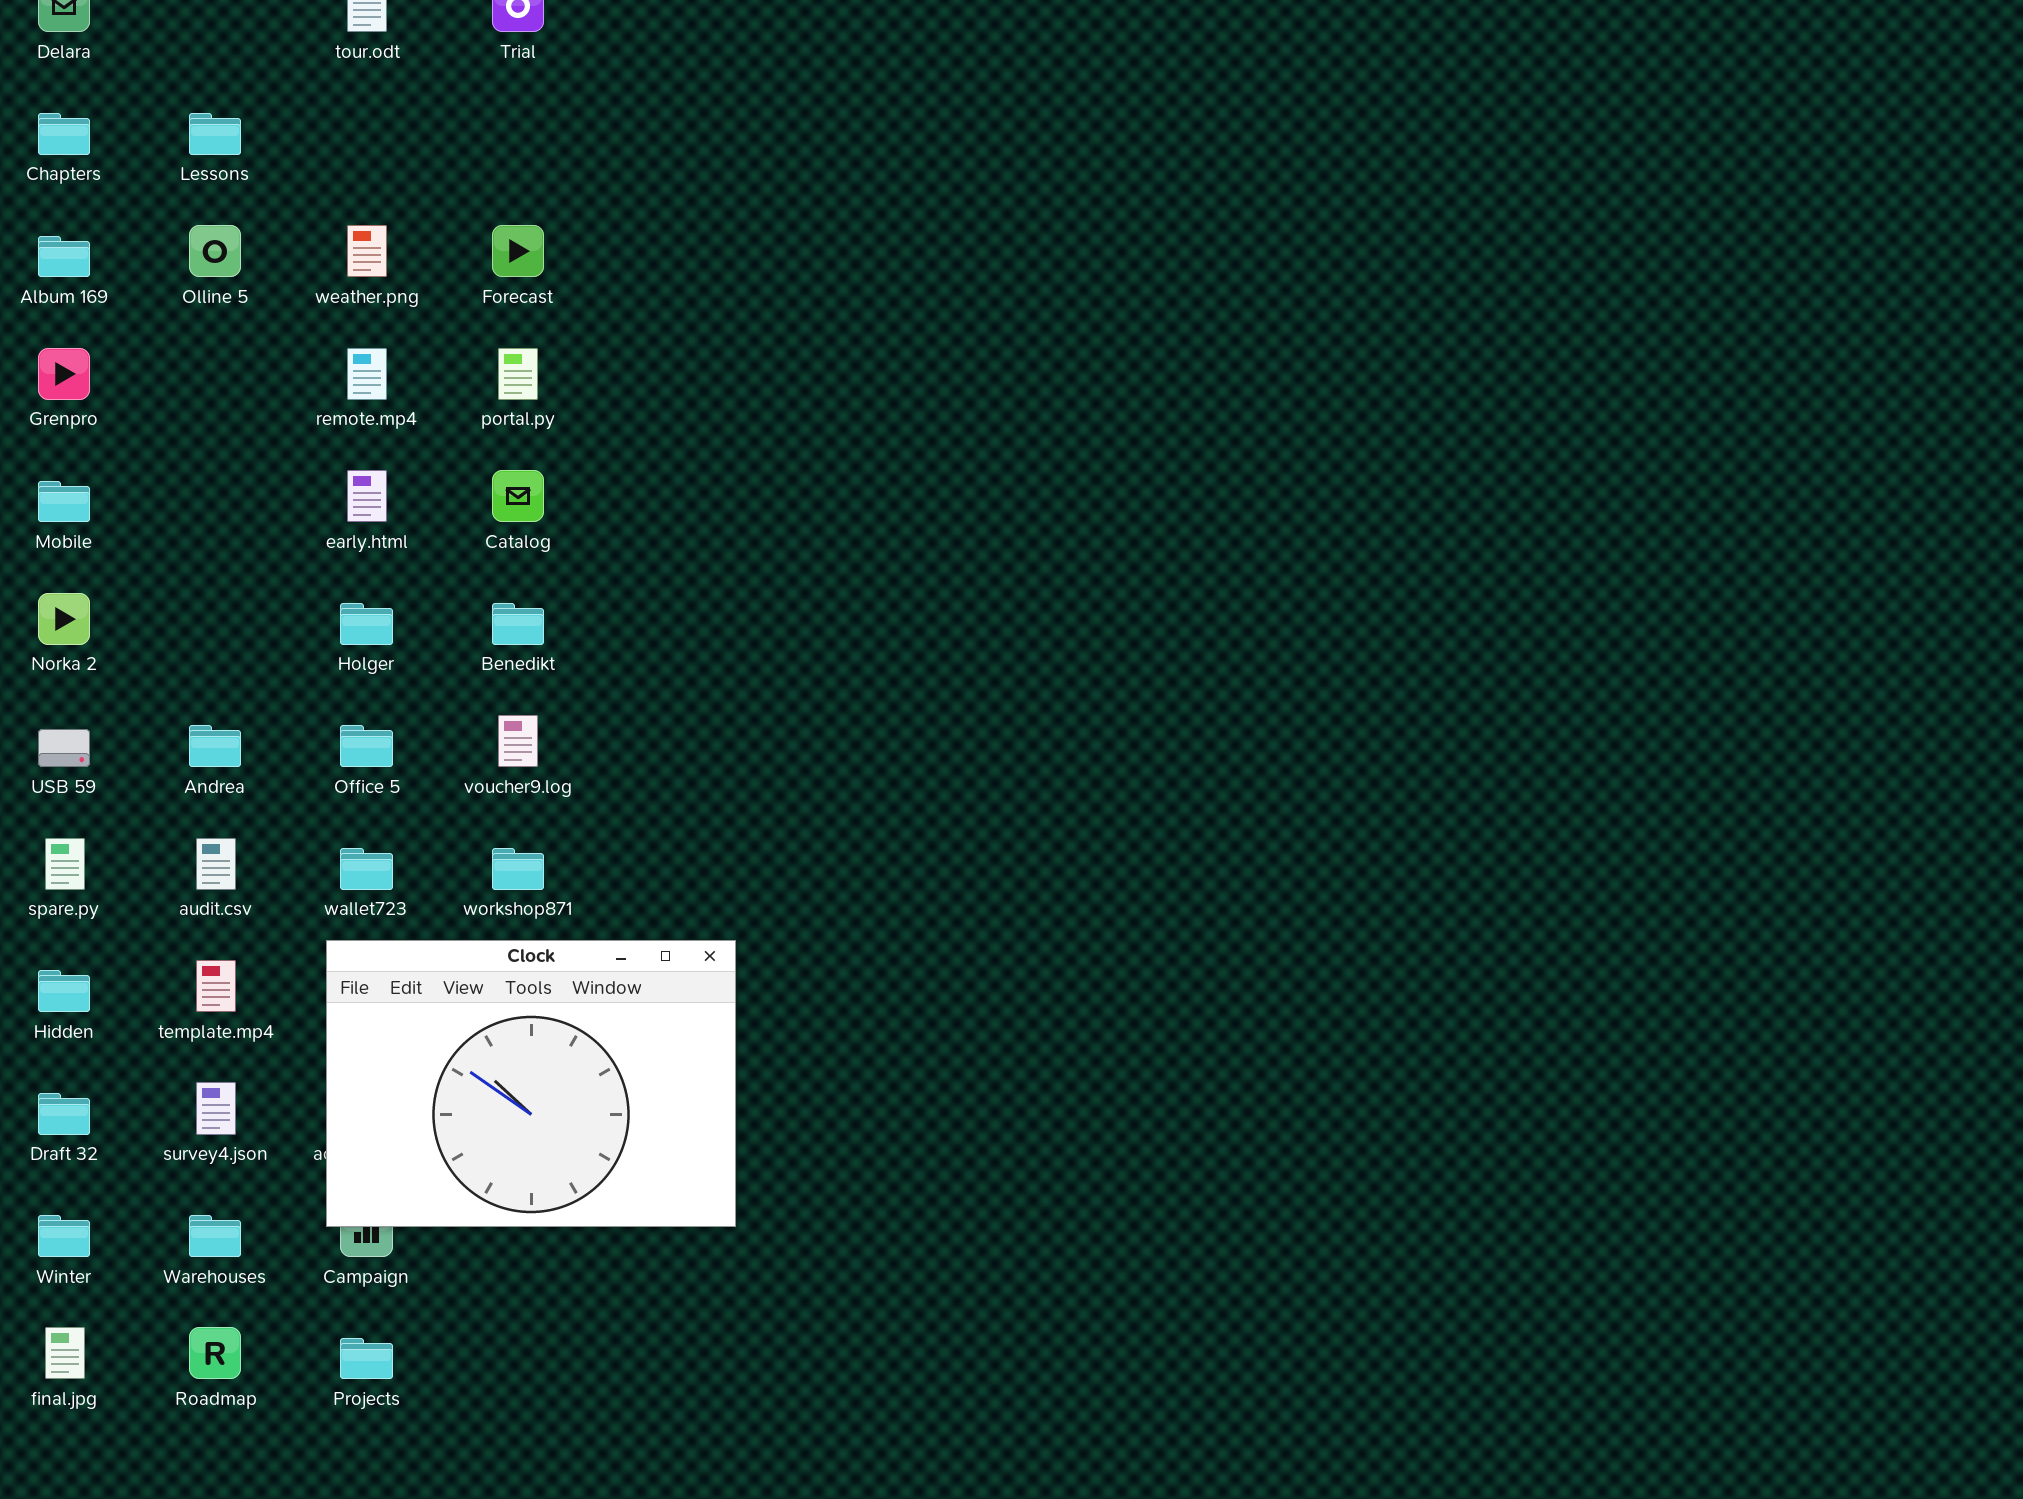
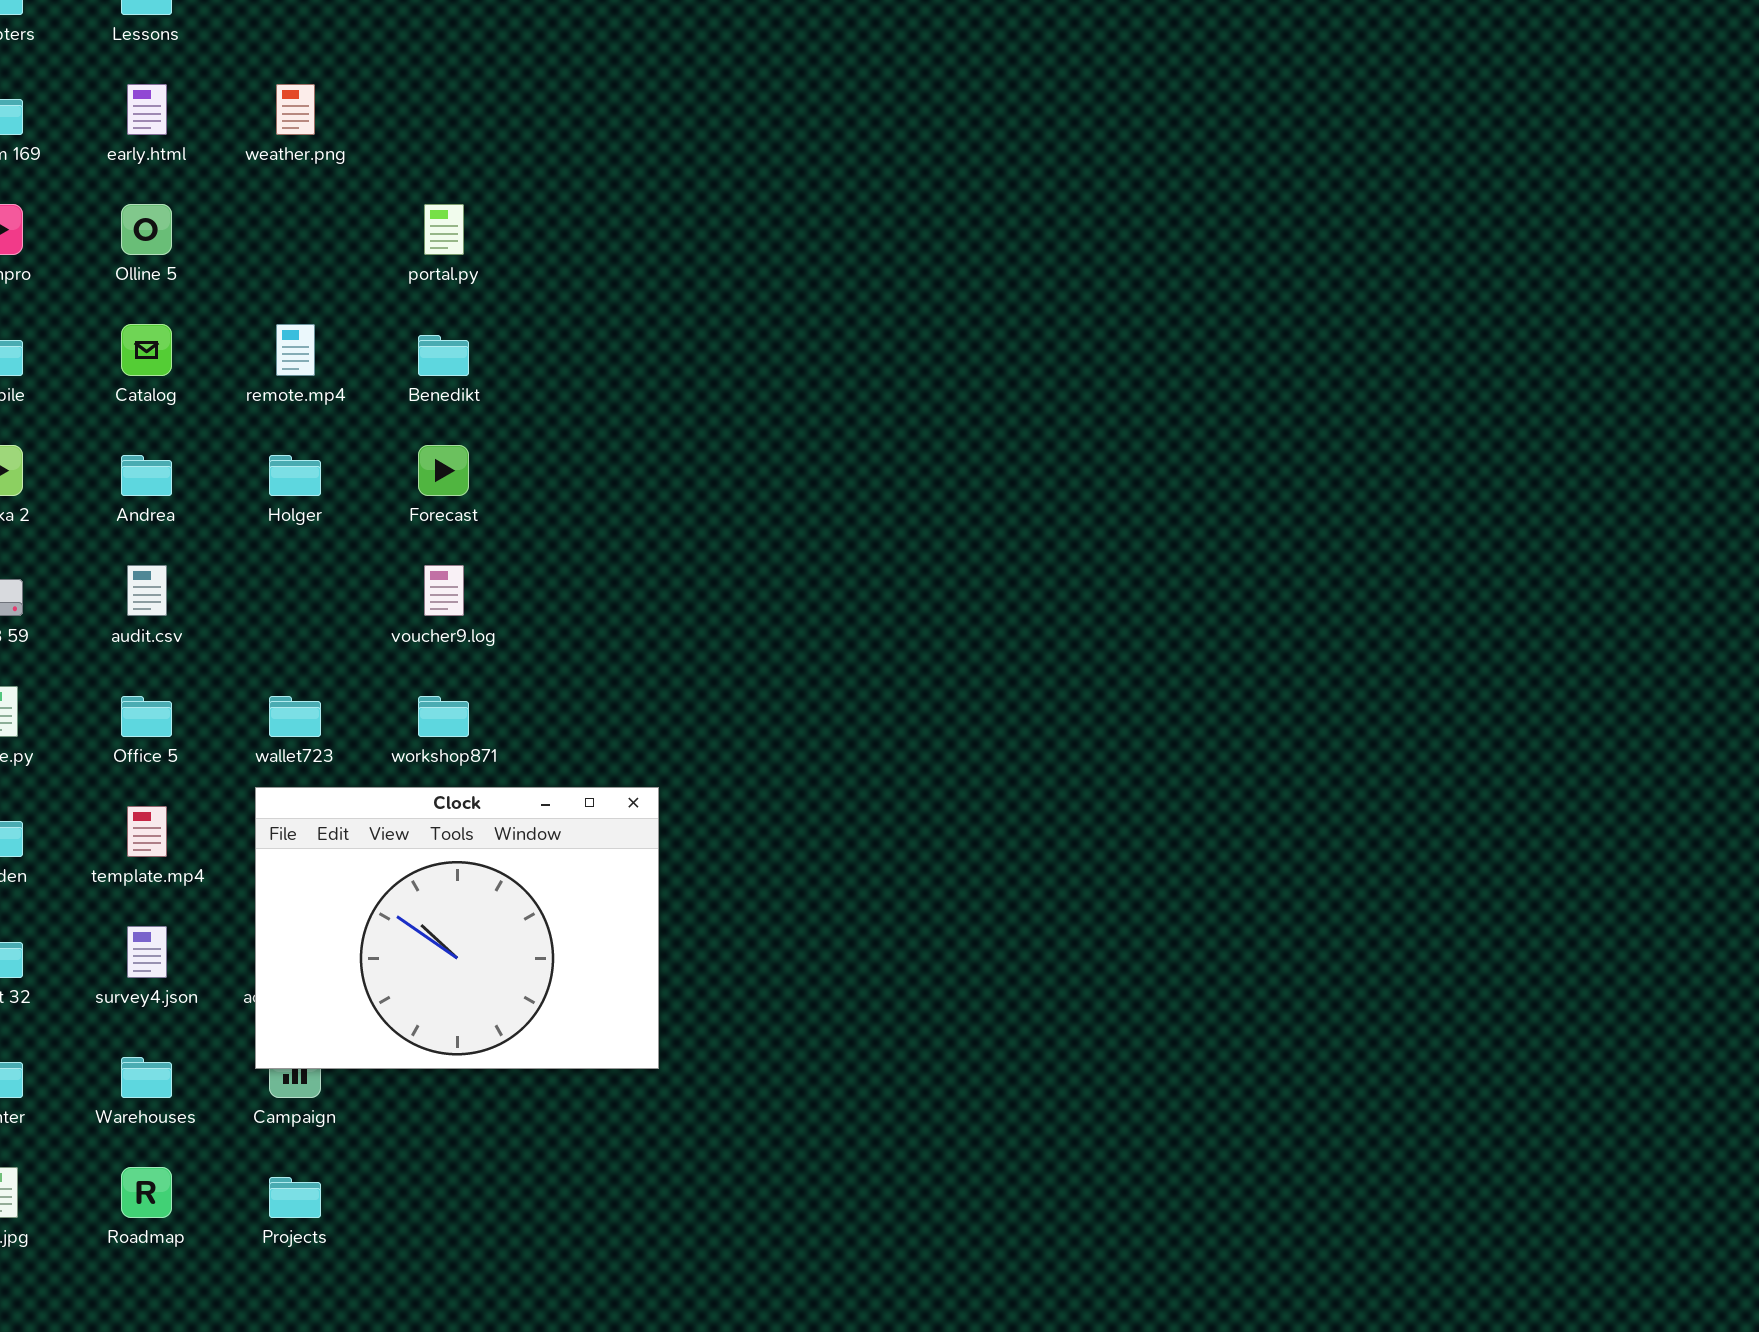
Olline 5: [189,225,241,277] -> [121,204,172,255], moved
Forecast: [492,225,544,277] -> [418,445,469,496], moved
remote.mp4: [347,348,387,400] -> [276,324,315,376], moved
early.html: [347,470,387,522] -> [127,84,167,135], moved
Catalog: [492,470,544,522] -> [121,324,172,376], moved
Benedikt: [492,603,544,645] -> [418,335,469,376], moved
Andrea: [189,725,241,767] -> [121,455,172,496], moved
Office 5: [340,725,393,767] -> [121,696,172,737], moved
audit.csv: [196,838,236,890] -> [127,565,167,616], moved

